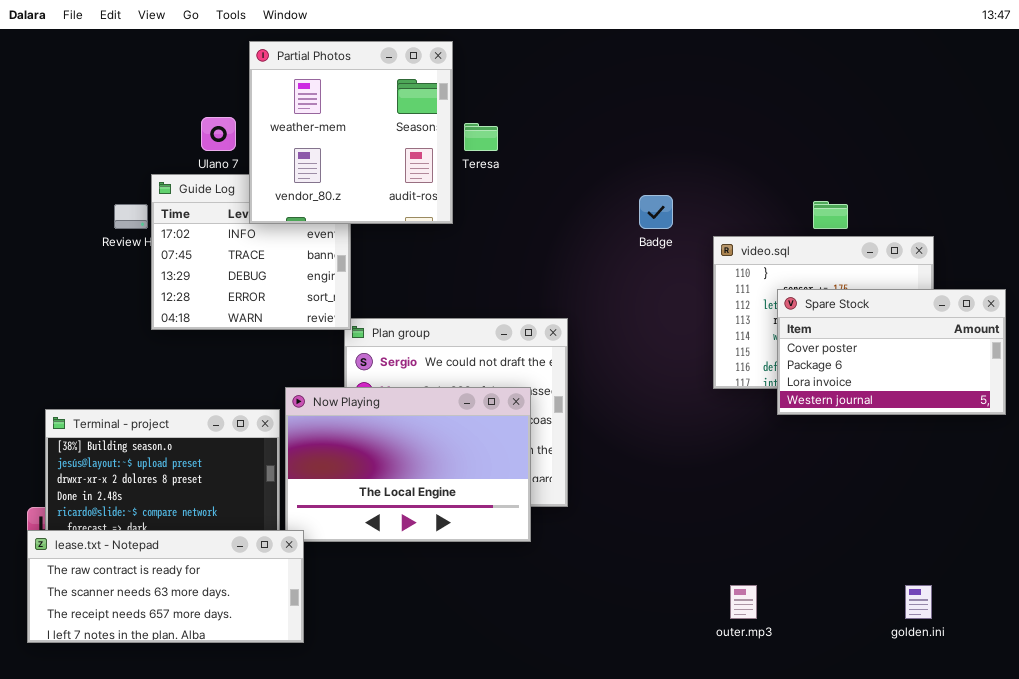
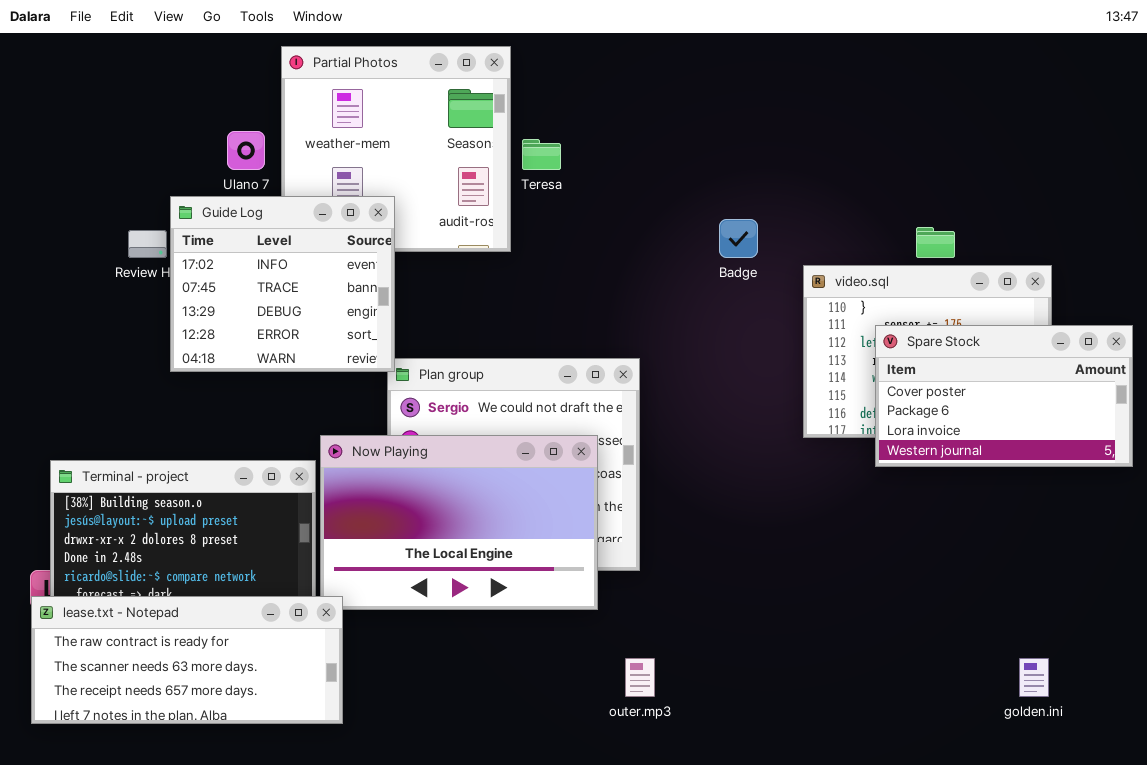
Guide Log: [151,174,351,330] -> [170,196,395,372], raised
outer.mp3: [730,585,757,619] -> [625,658,655,697], moved

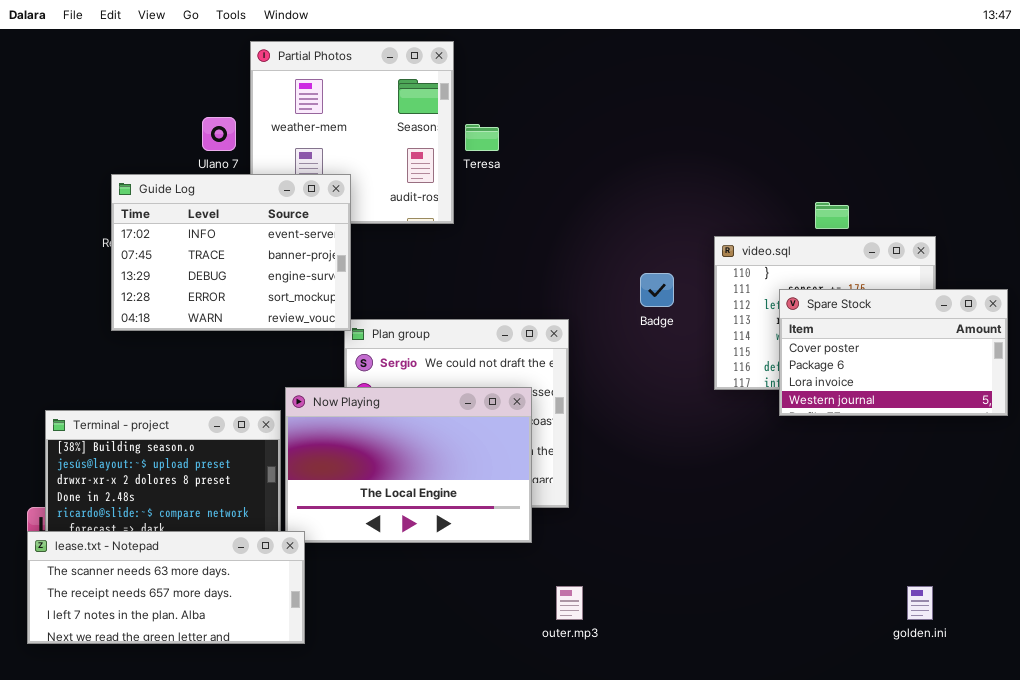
Guide Log: [170,196,395,372] -> [111,174,351,331], resized
Badge: [719,219,758,258] -> [640,273,674,307], moved
lease.txt - Notepad: [31,596,343,724] -> [27,531,305,644], scrolled down 1 row

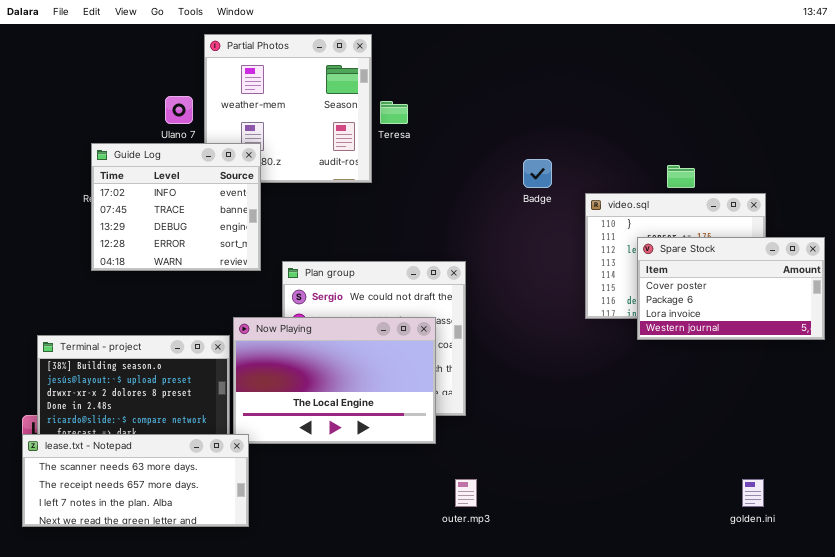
Guide Log: [111,174,351,331] -> [91,143,261,271], resized
Badge: [640,273,674,307] -> [523,159,552,188], moved

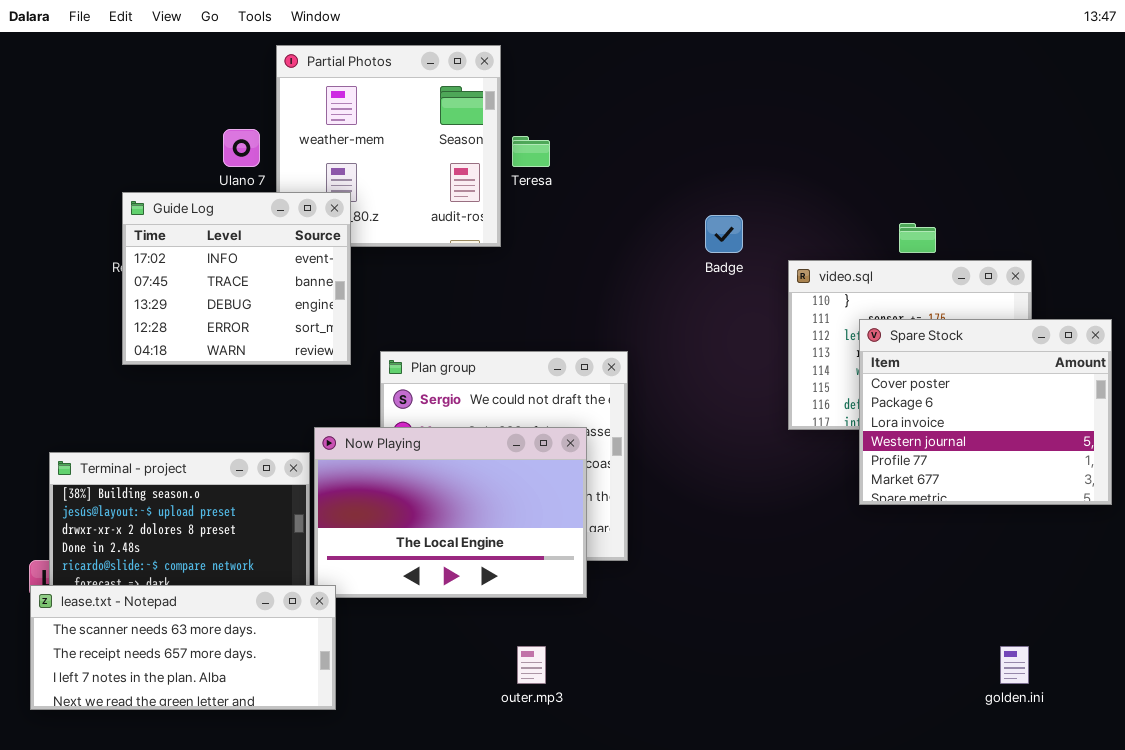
Spare Stock: [637,237,825,340] -> [859,319,1112,505], resized
outer.mp3: [455,479,477,507] -> [517,646,546,684], moved

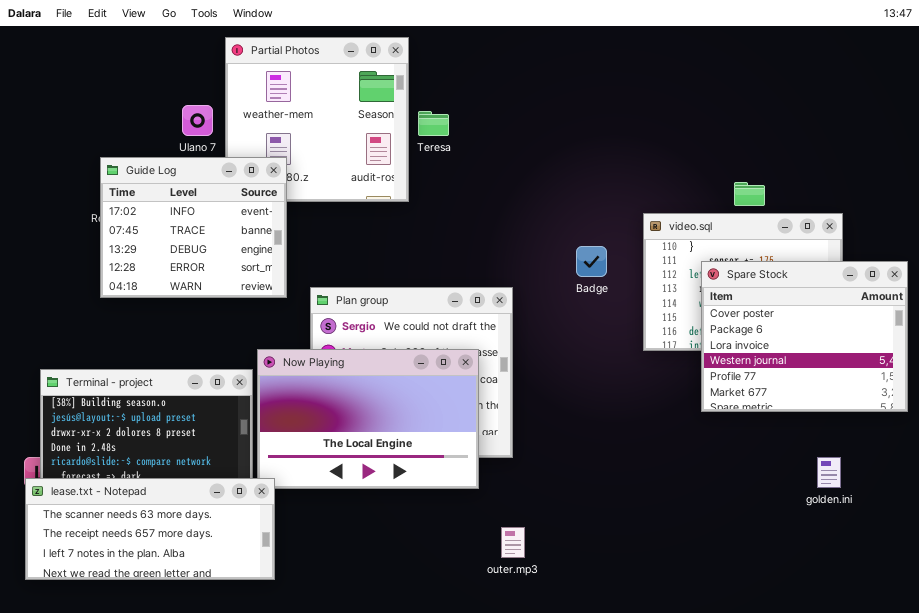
Badge: [705,215,743,253] -> [576,246,607,277], moved
outer.mp3: [517,646,546,684] -> [501,527,525,558], moved
golden.ini: [1000,646,1029,684] -> [817,457,841,488], moved

